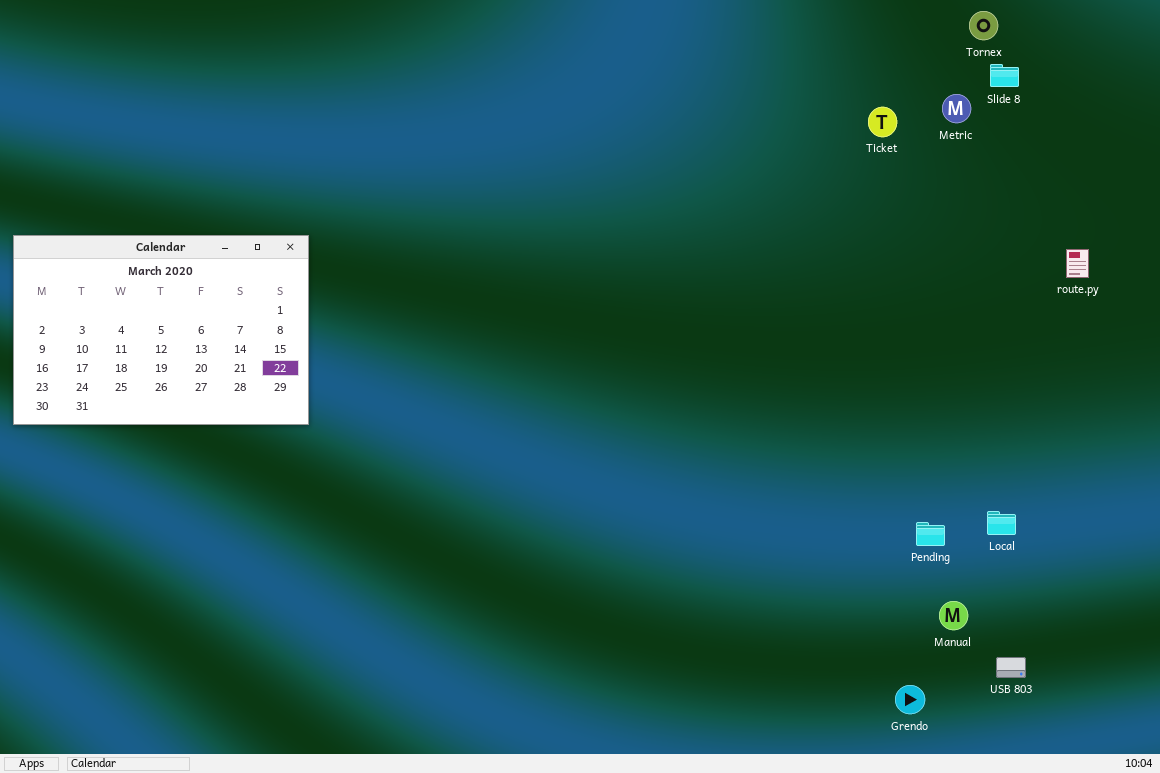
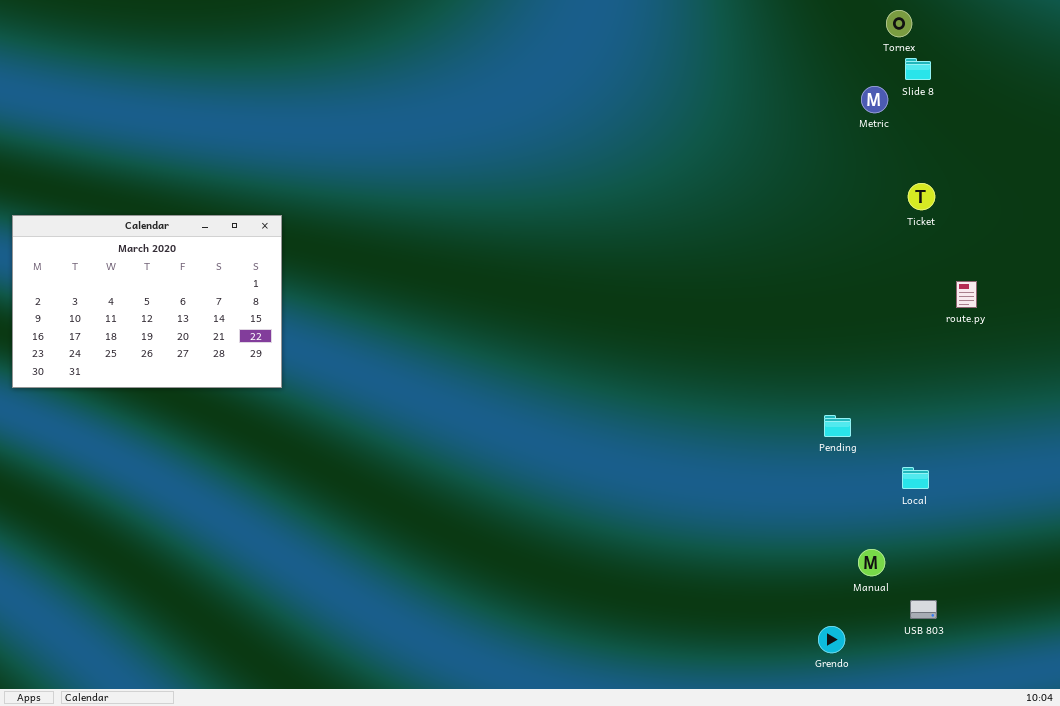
Ticket: [868,107,897,137] -> [908,183,935,210], moved
route.py: [1066,249,1089,278] -> [956,281,977,308], moved
Pending: [916,522,945,546] -> [824,415,851,437], moved

